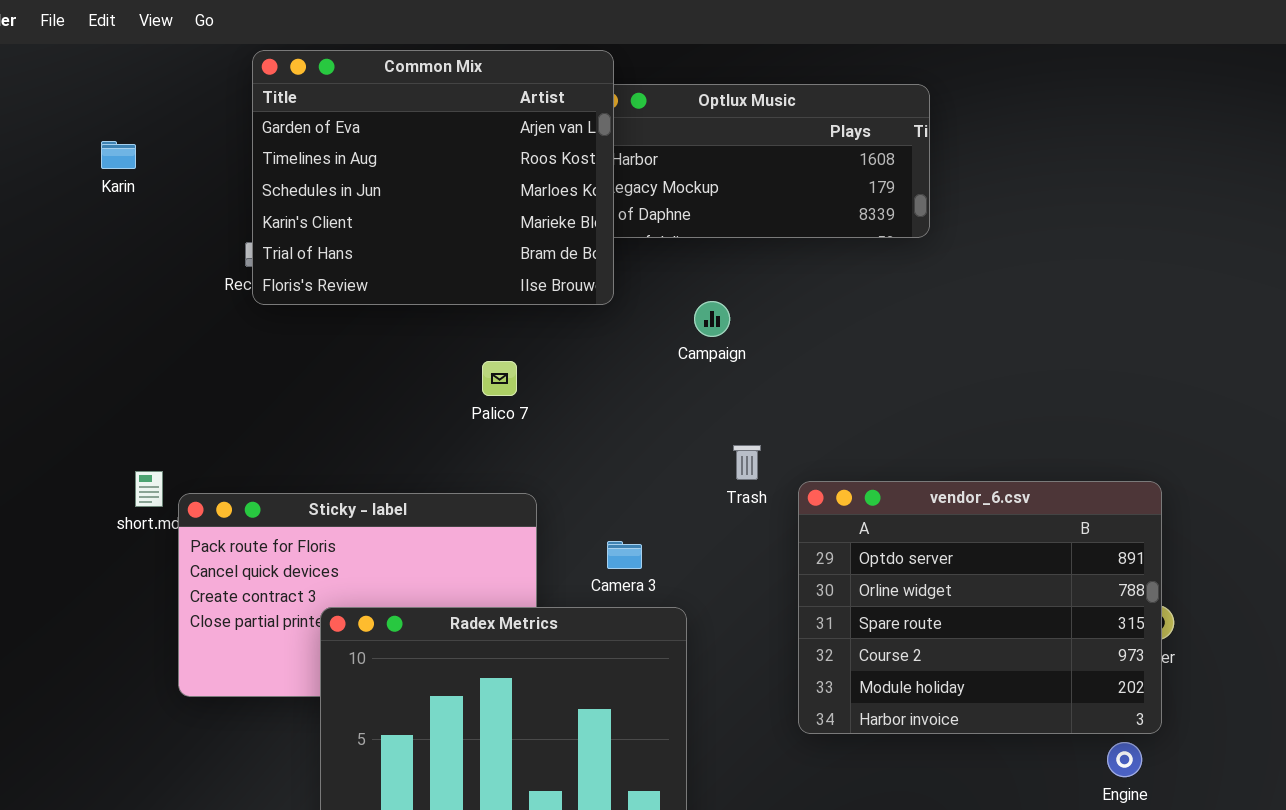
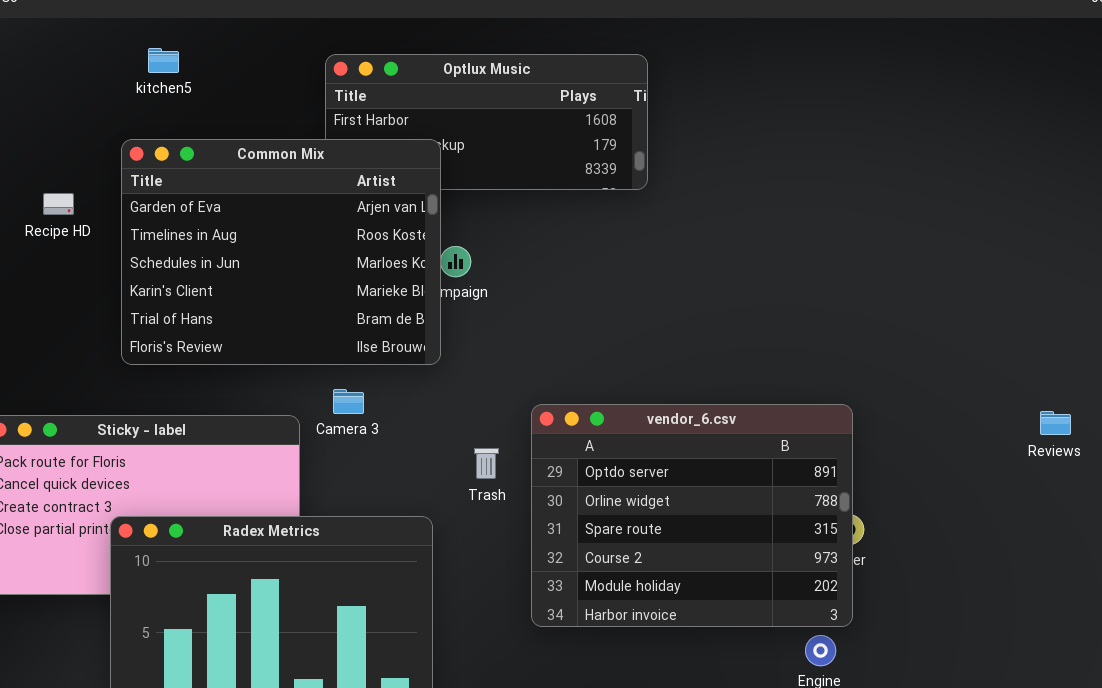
Common Mix: [252,50,614,305] -> [121,139,441,365], moved
Trash: [733,445,761,480] -> [474,448,499,479], moved
Camera 3: [607,541,642,569] -> [333,389,364,414], moved

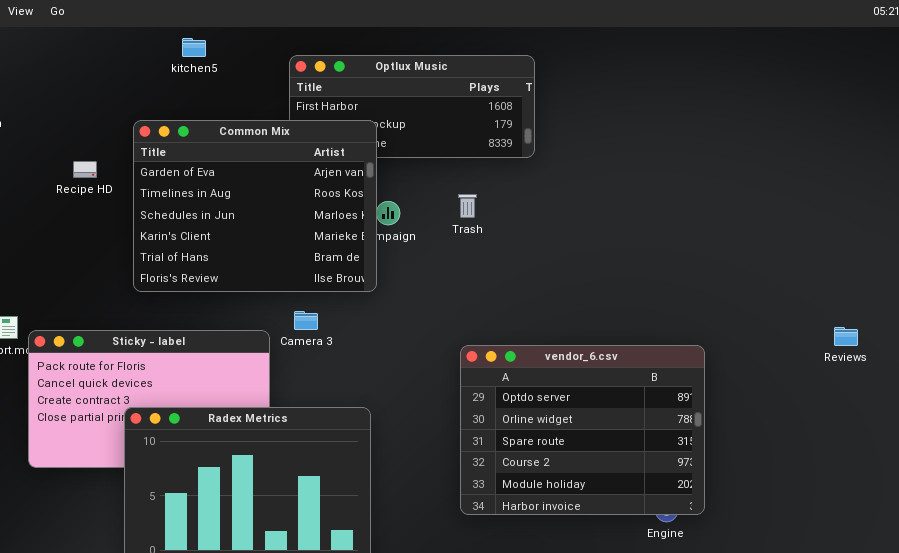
kitchen5: [148,48,179,73] -> [182,38,206,57], moved
vendor_6.csv: [531,404,853,627] -> [460,345,705,515], moved
Trash: [474,448,499,479] -> [458,194,477,218], moved

